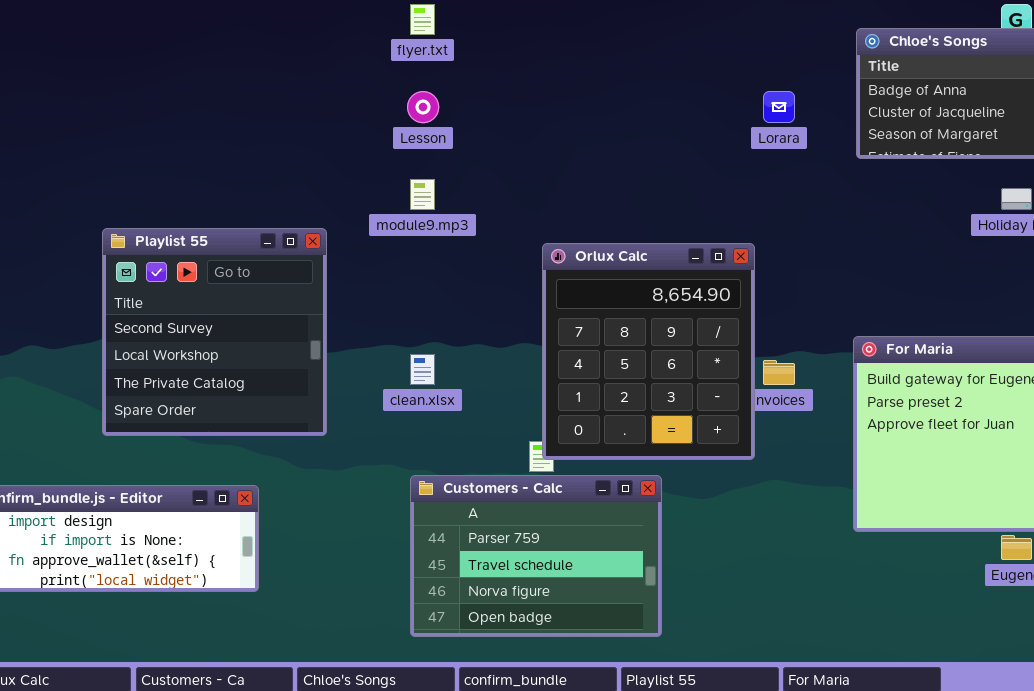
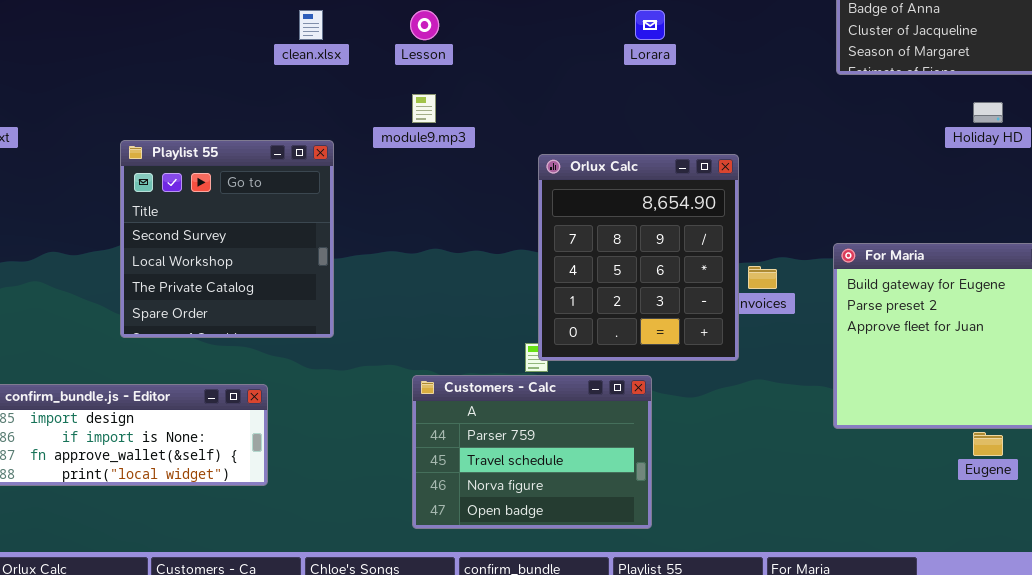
Lorara: [763,91,795,123] -> [635,10,665,40], moved
clean.xlsx: [410,354,435,385] -> [299,10,323,40], moved

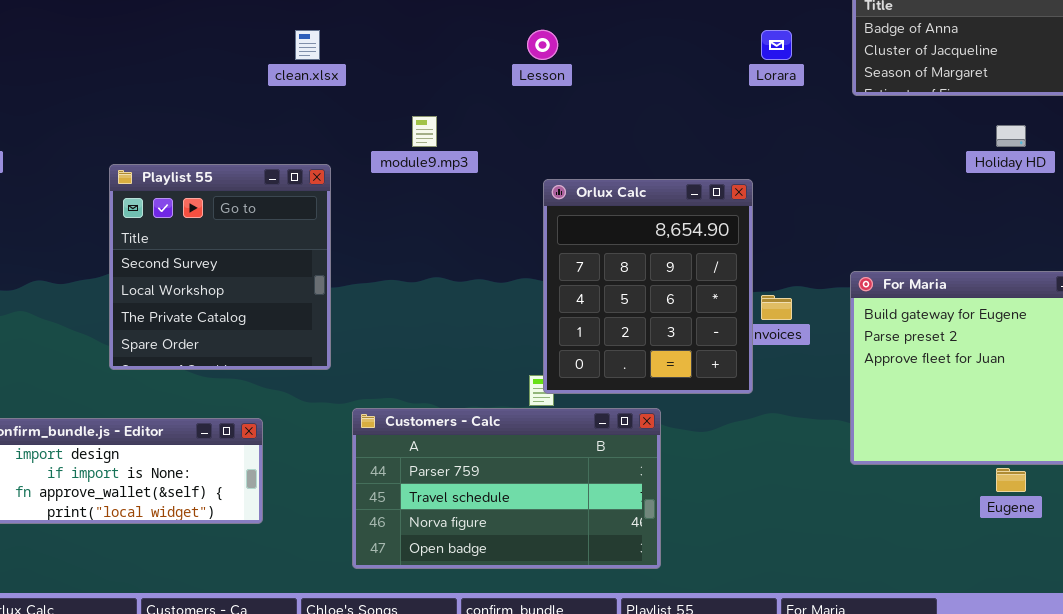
Lesson: [410,10,439,40] -> [527,30,558,60], moved
Lorara: [635,10,665,40] -> [761,30,792,60], moved
Customers - Calc: [412,375,652,529] -> [352,408,661,569], resized

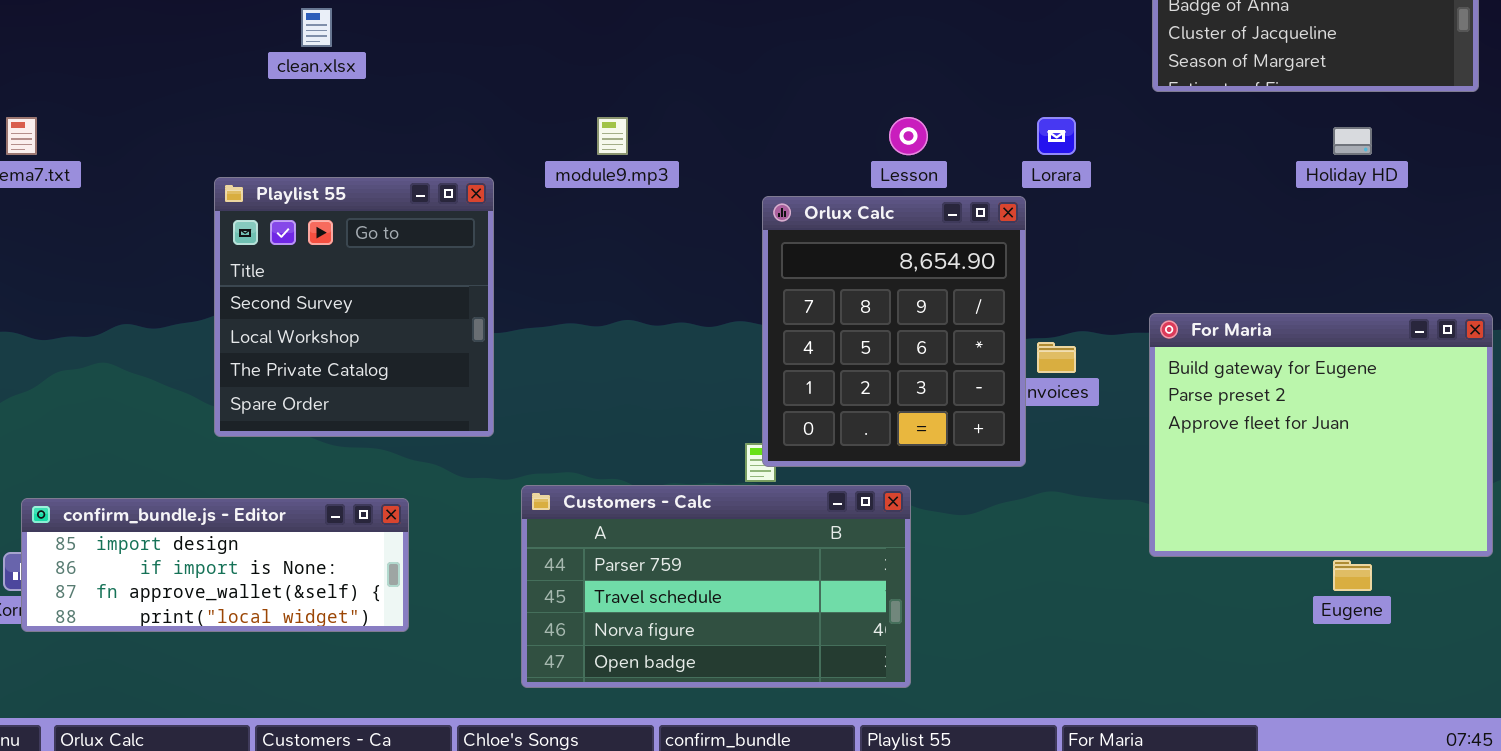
clean.xlsx: [295,30,320,60] -> [301,8,332,47], moved
Lesson: [527,30,558,60] -> [889,117,928,155], moved
Lorara: [761,30,792,60] -> [1037,117,1076,155], moved

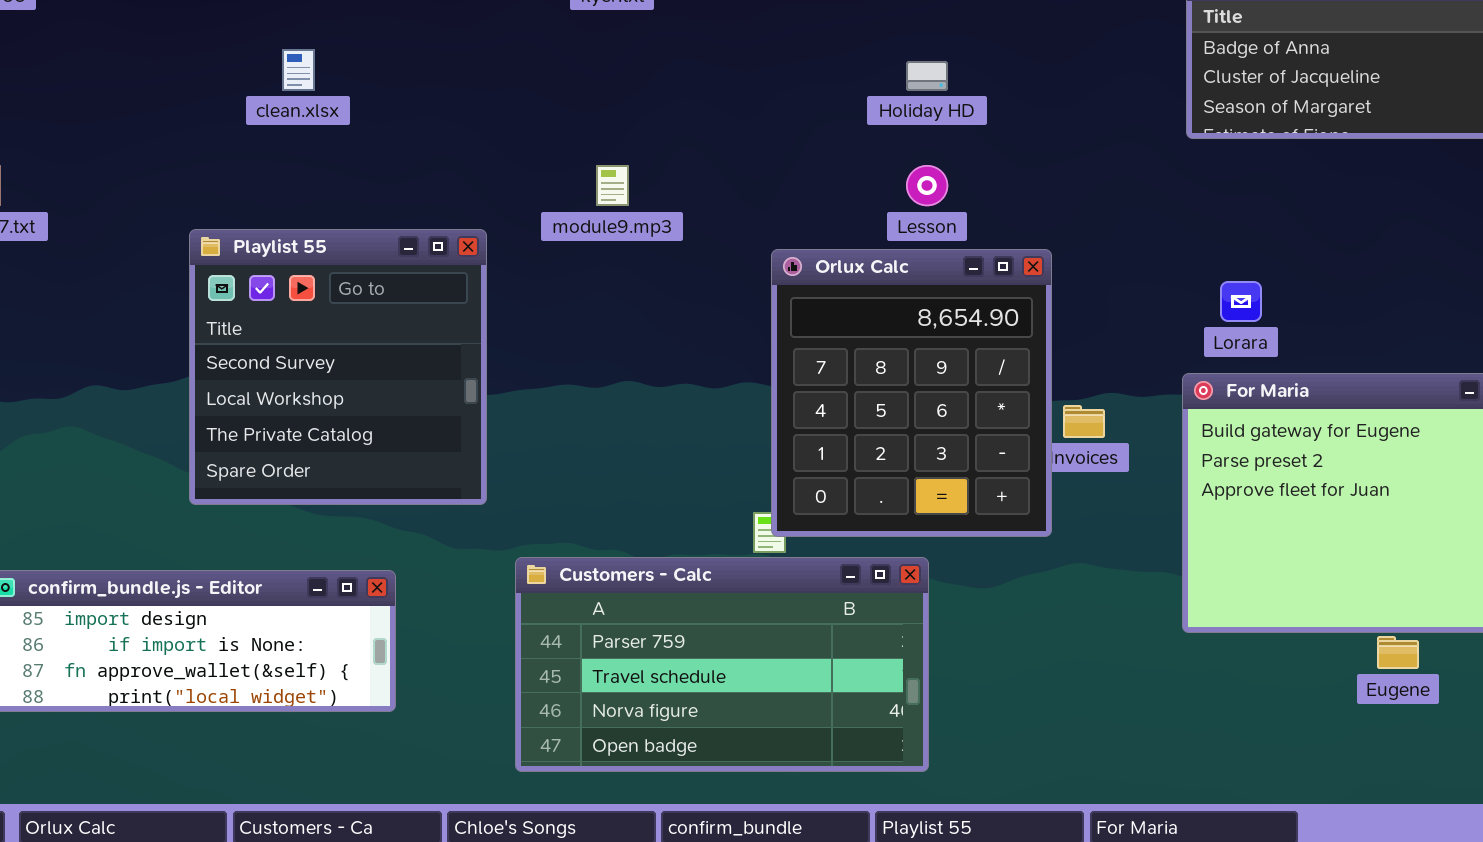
Lorara: [1037,117,1076,155] -> [1220,281,1262,322], moved
Holiday HD: [1333,127,1372,155] -> [906,61,948,91], moved

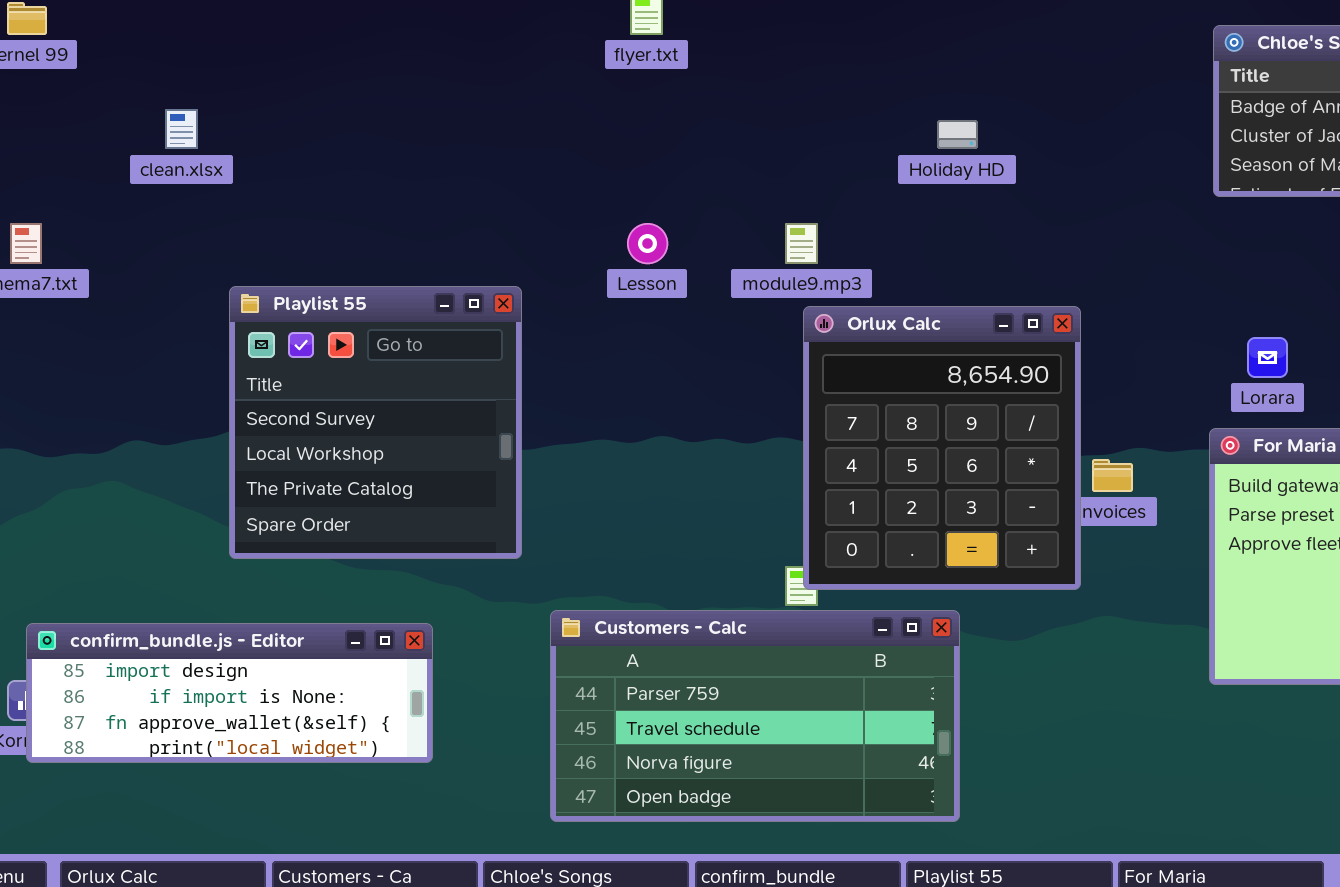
clean.xlsx: [282,49,315,91] -> [165,109,198,149], moved
module9.mp3: [596,165,629,206] -> [785,223,818,264], moved
Lesson: [906,165,948,206] -> [627,223,668,264], moved

